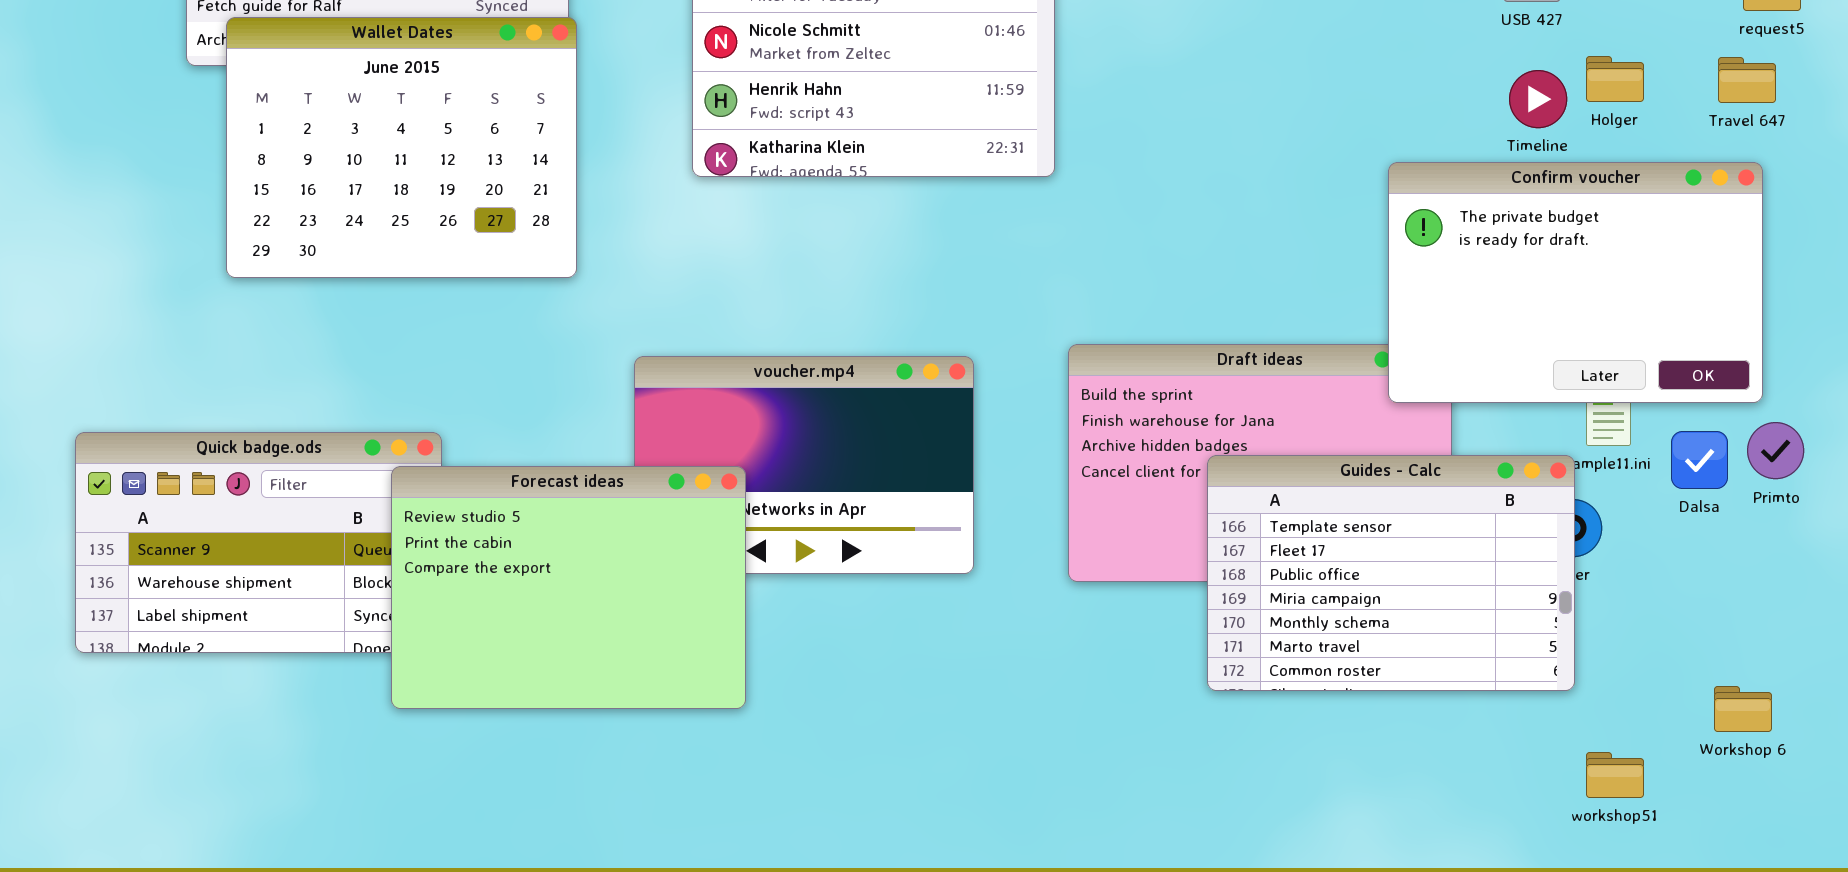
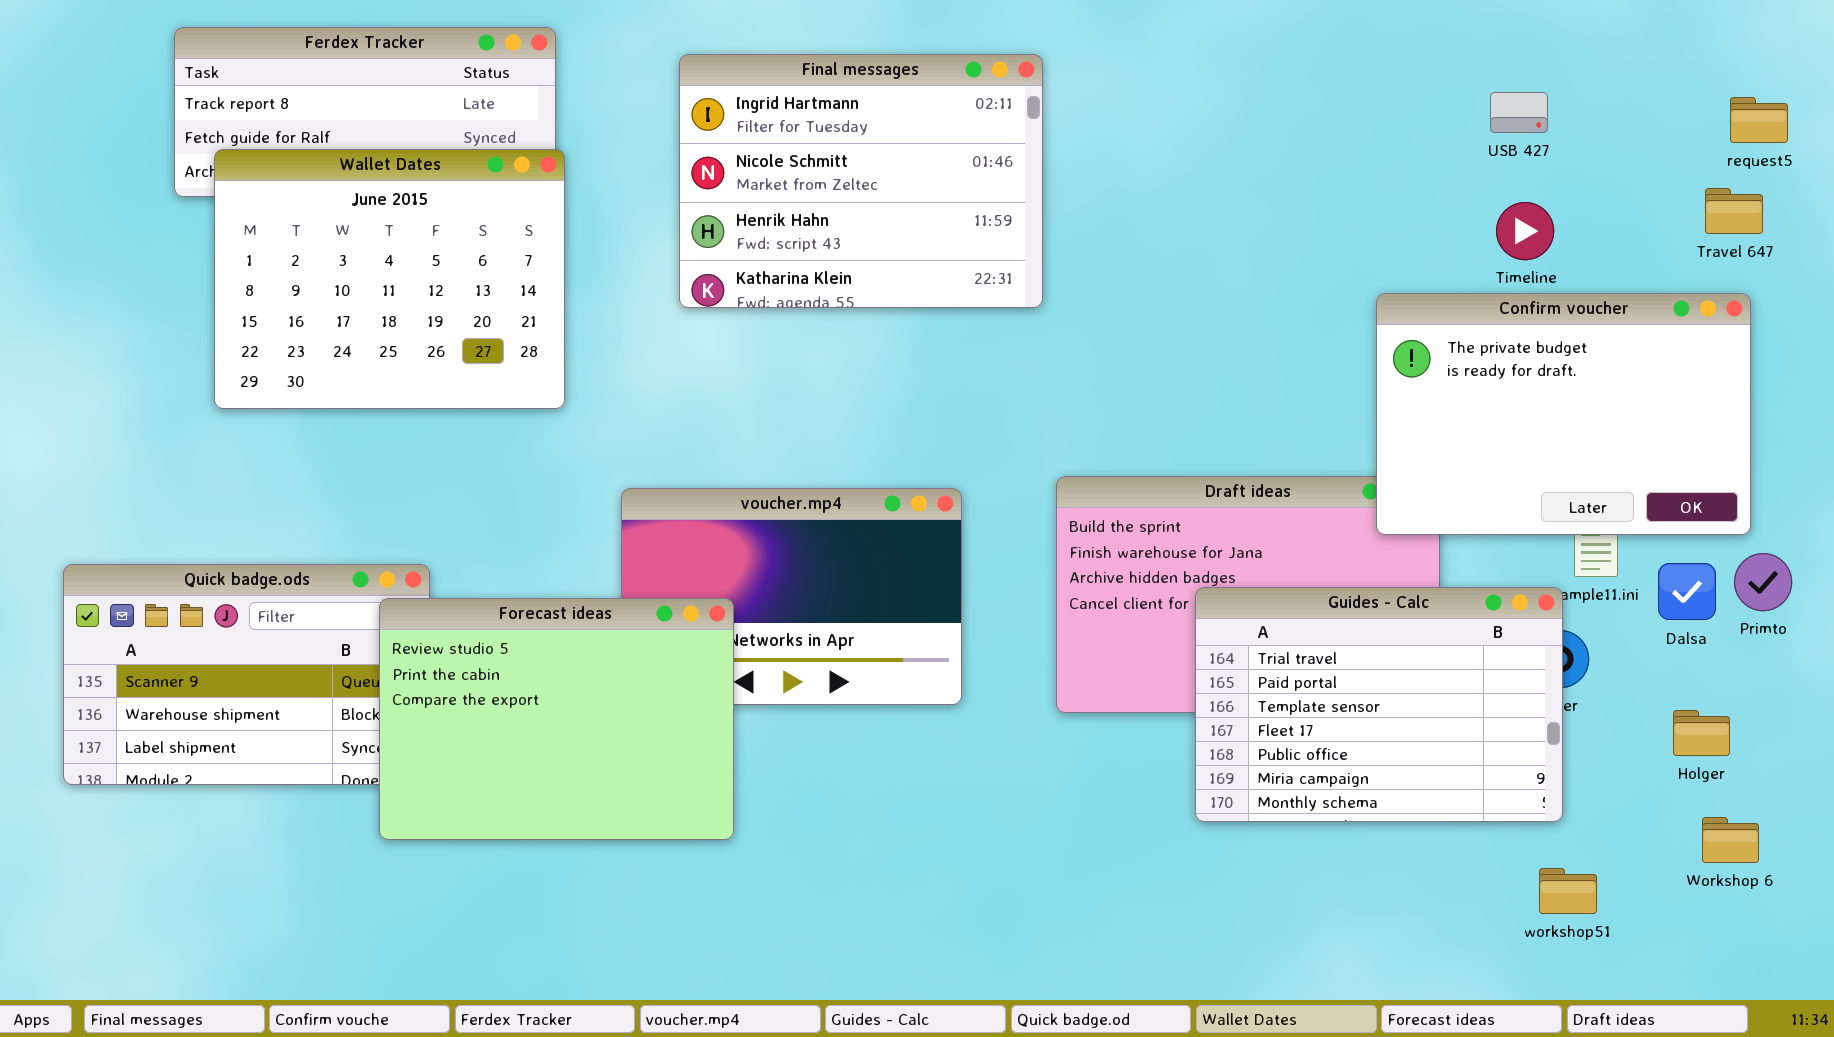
Holger: [1586,56,1644,102] -> [1673,710,1730,756], moved
Guides - Calc: [1207,455,1575,691] -> [1195,587,1563,822], scrolled up 2 rows
workshop51: [1586,752,1644,798] -> [1539,868,1597,914], moved

